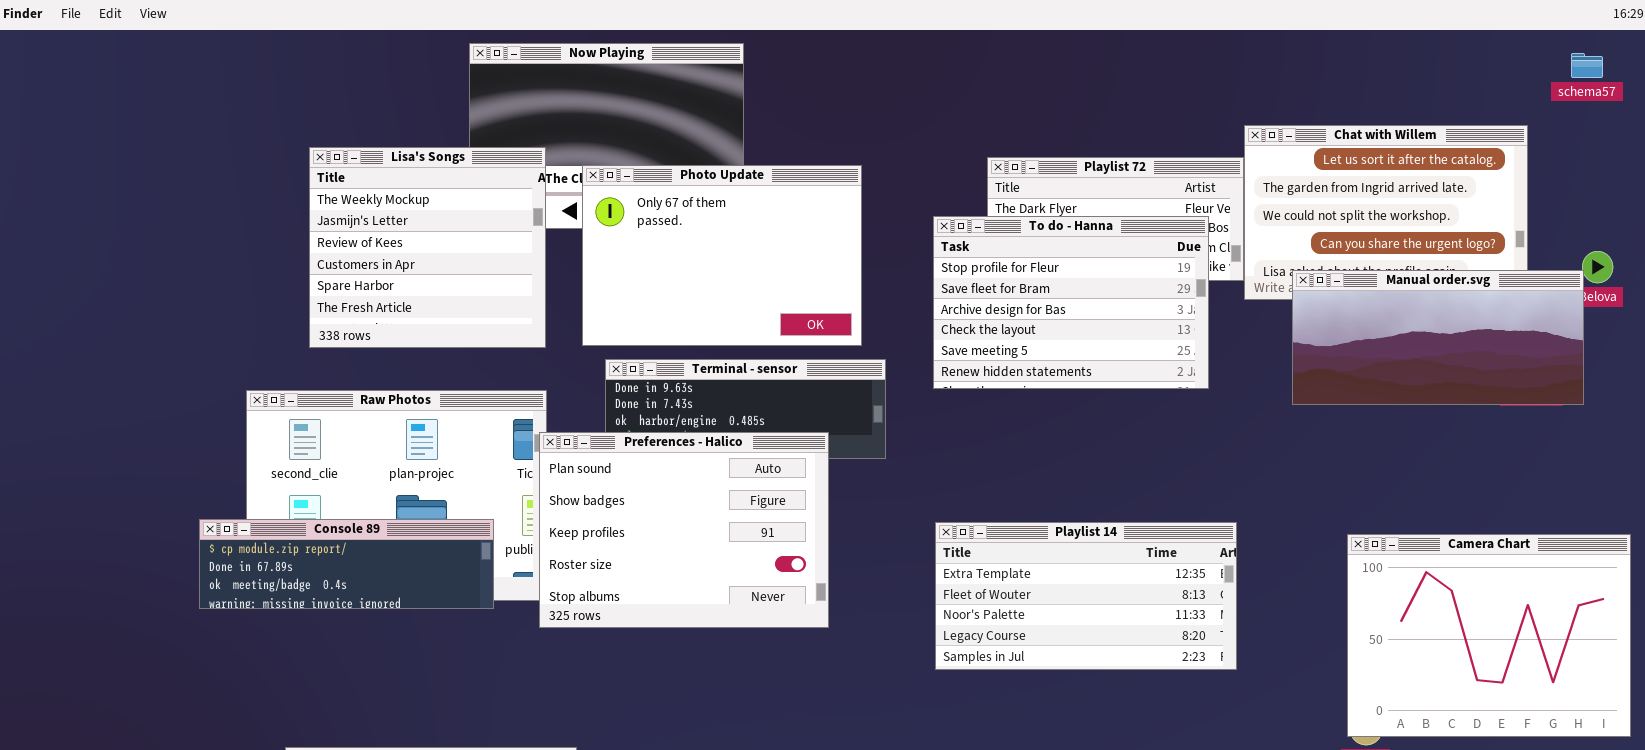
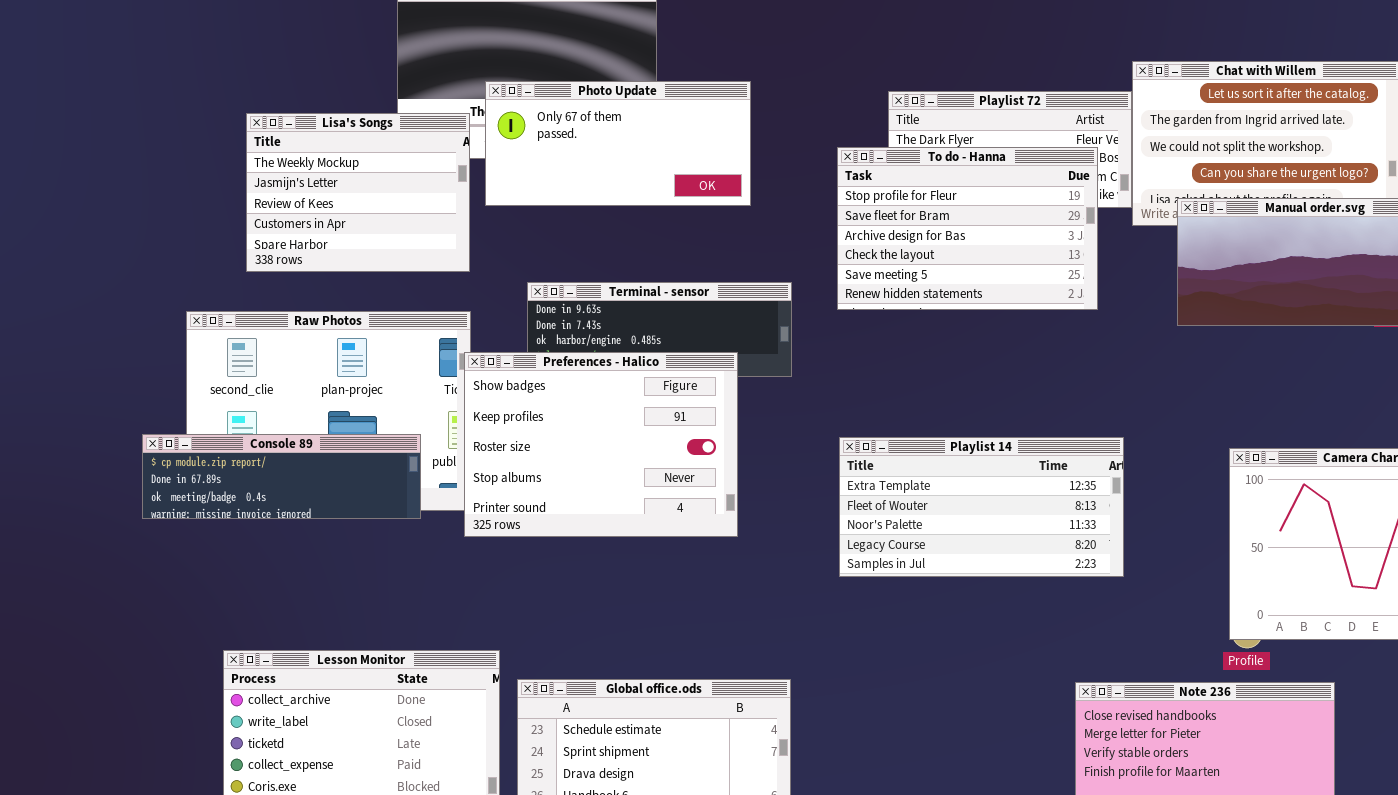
Lisa's Songs: [309,147,546,348] -> [246,113,470,272], resized
Photo Update: [582,165,862,346] -> [485,81,751,206], moved, resized
Preferences - Halico: [539,432,829,628] -> [464,352,738,537], scrolled down 1 row

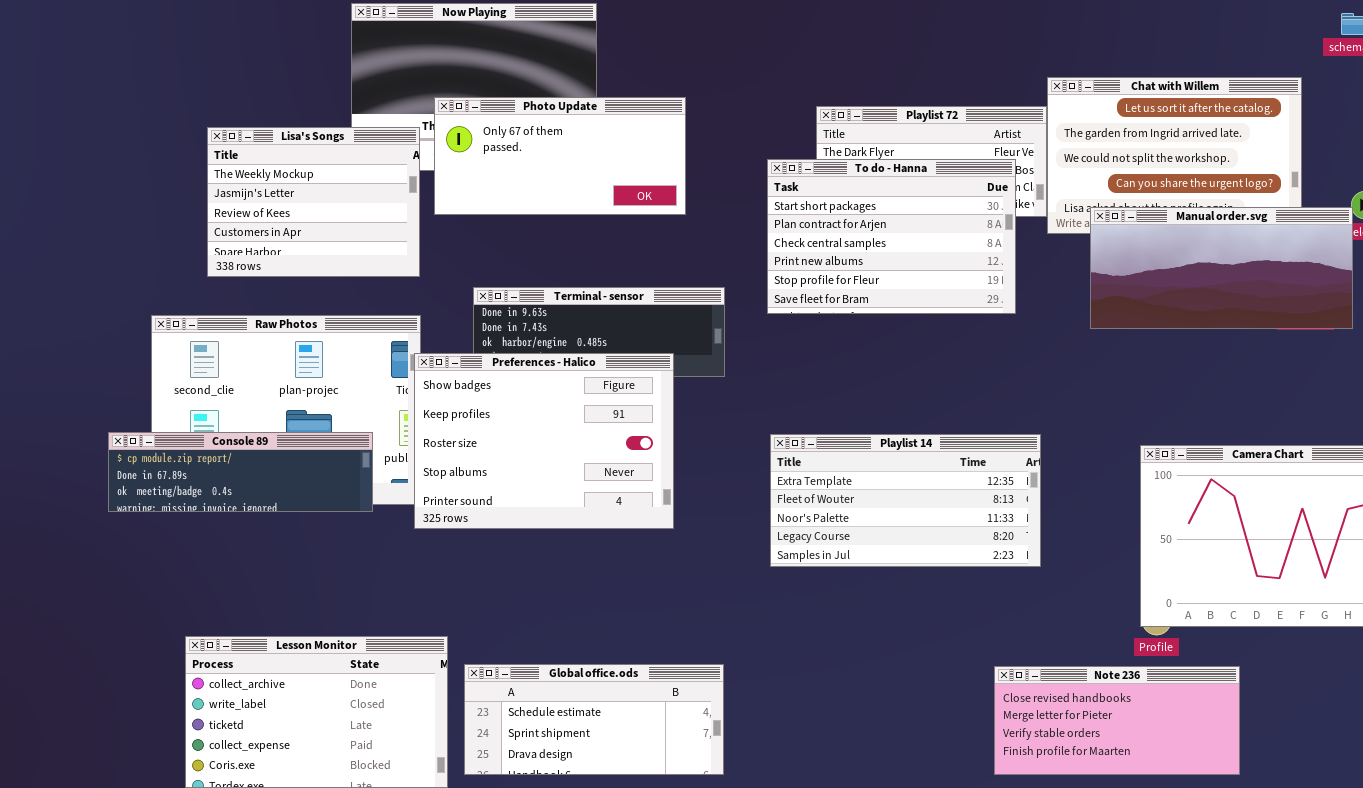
To do - Hanna: [837,147,1098,310] -> [767,159,1016,314], scrolled up 4 rows

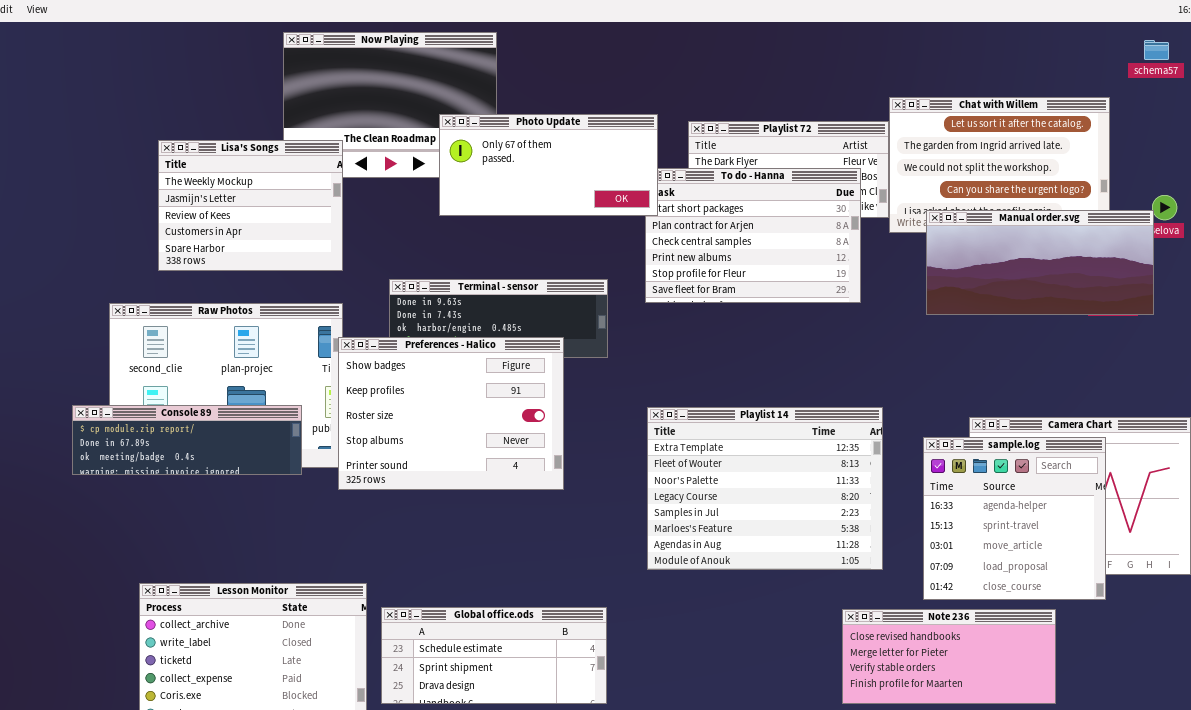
Photo Update: [434,97,686,215] -> [439,114,658,216], moved
Playlist 14: [770,434,1041,567] -> [647,407,883,570], resized
sample.log: none -> [923,437,1106,600], opened

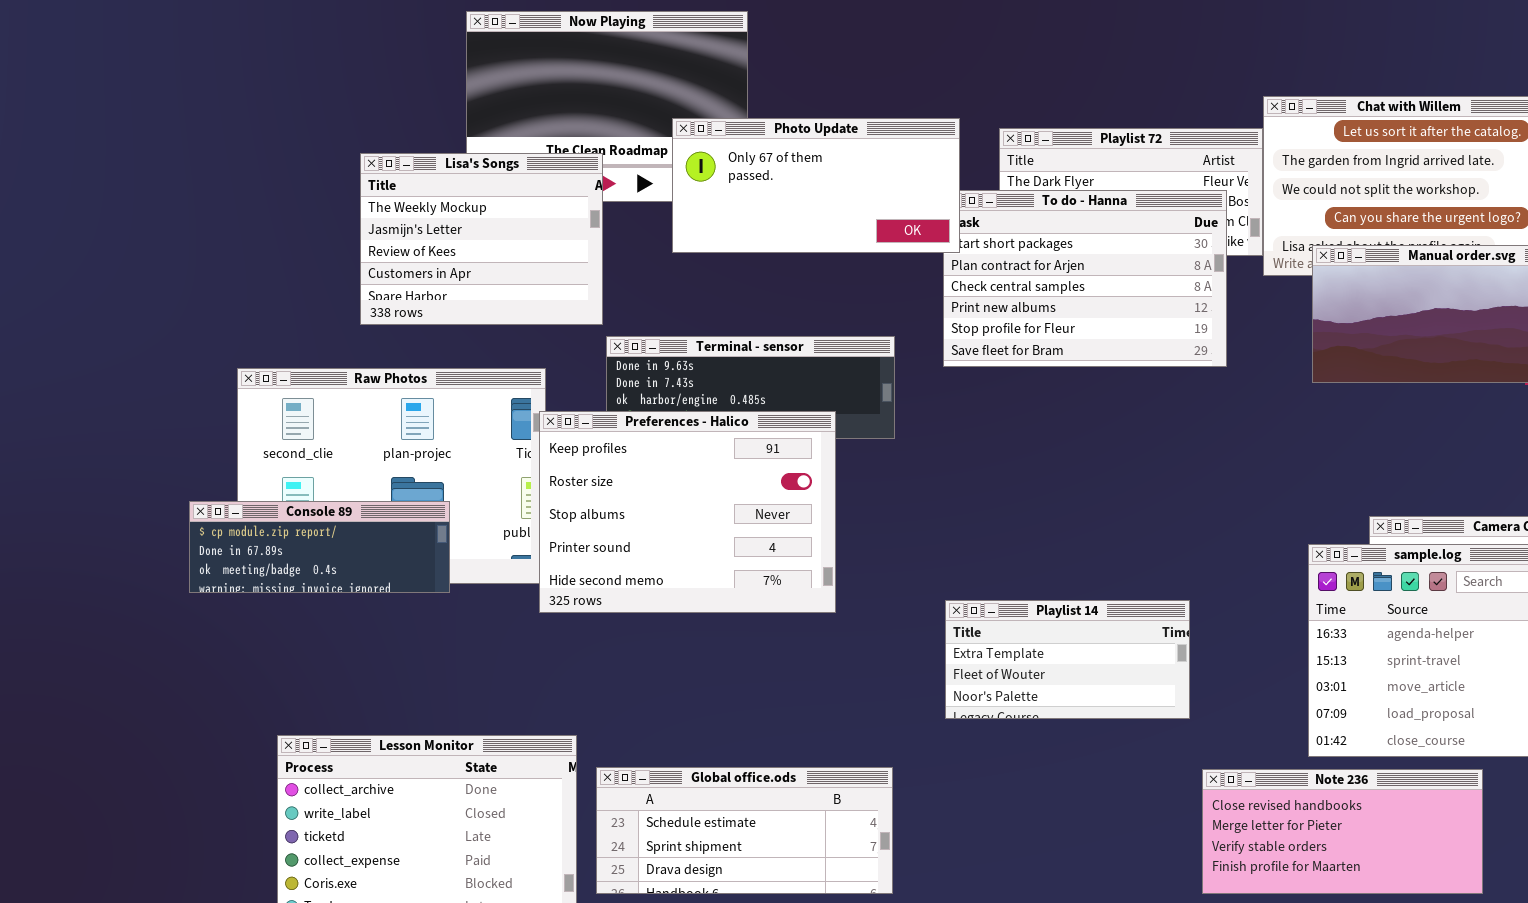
Lisa's Songs: [158,140,343,271] -> [360,153,603,325], moved
Preferences - Halico: [338,337,564,490] -> [539,411,836,613], scrolled down 1 row
Console 89: [72,405,302,475] -> [189,501,450,593], resized
Playlist 14: [647,407,883,570] -> [945,600,1190,719], resized

